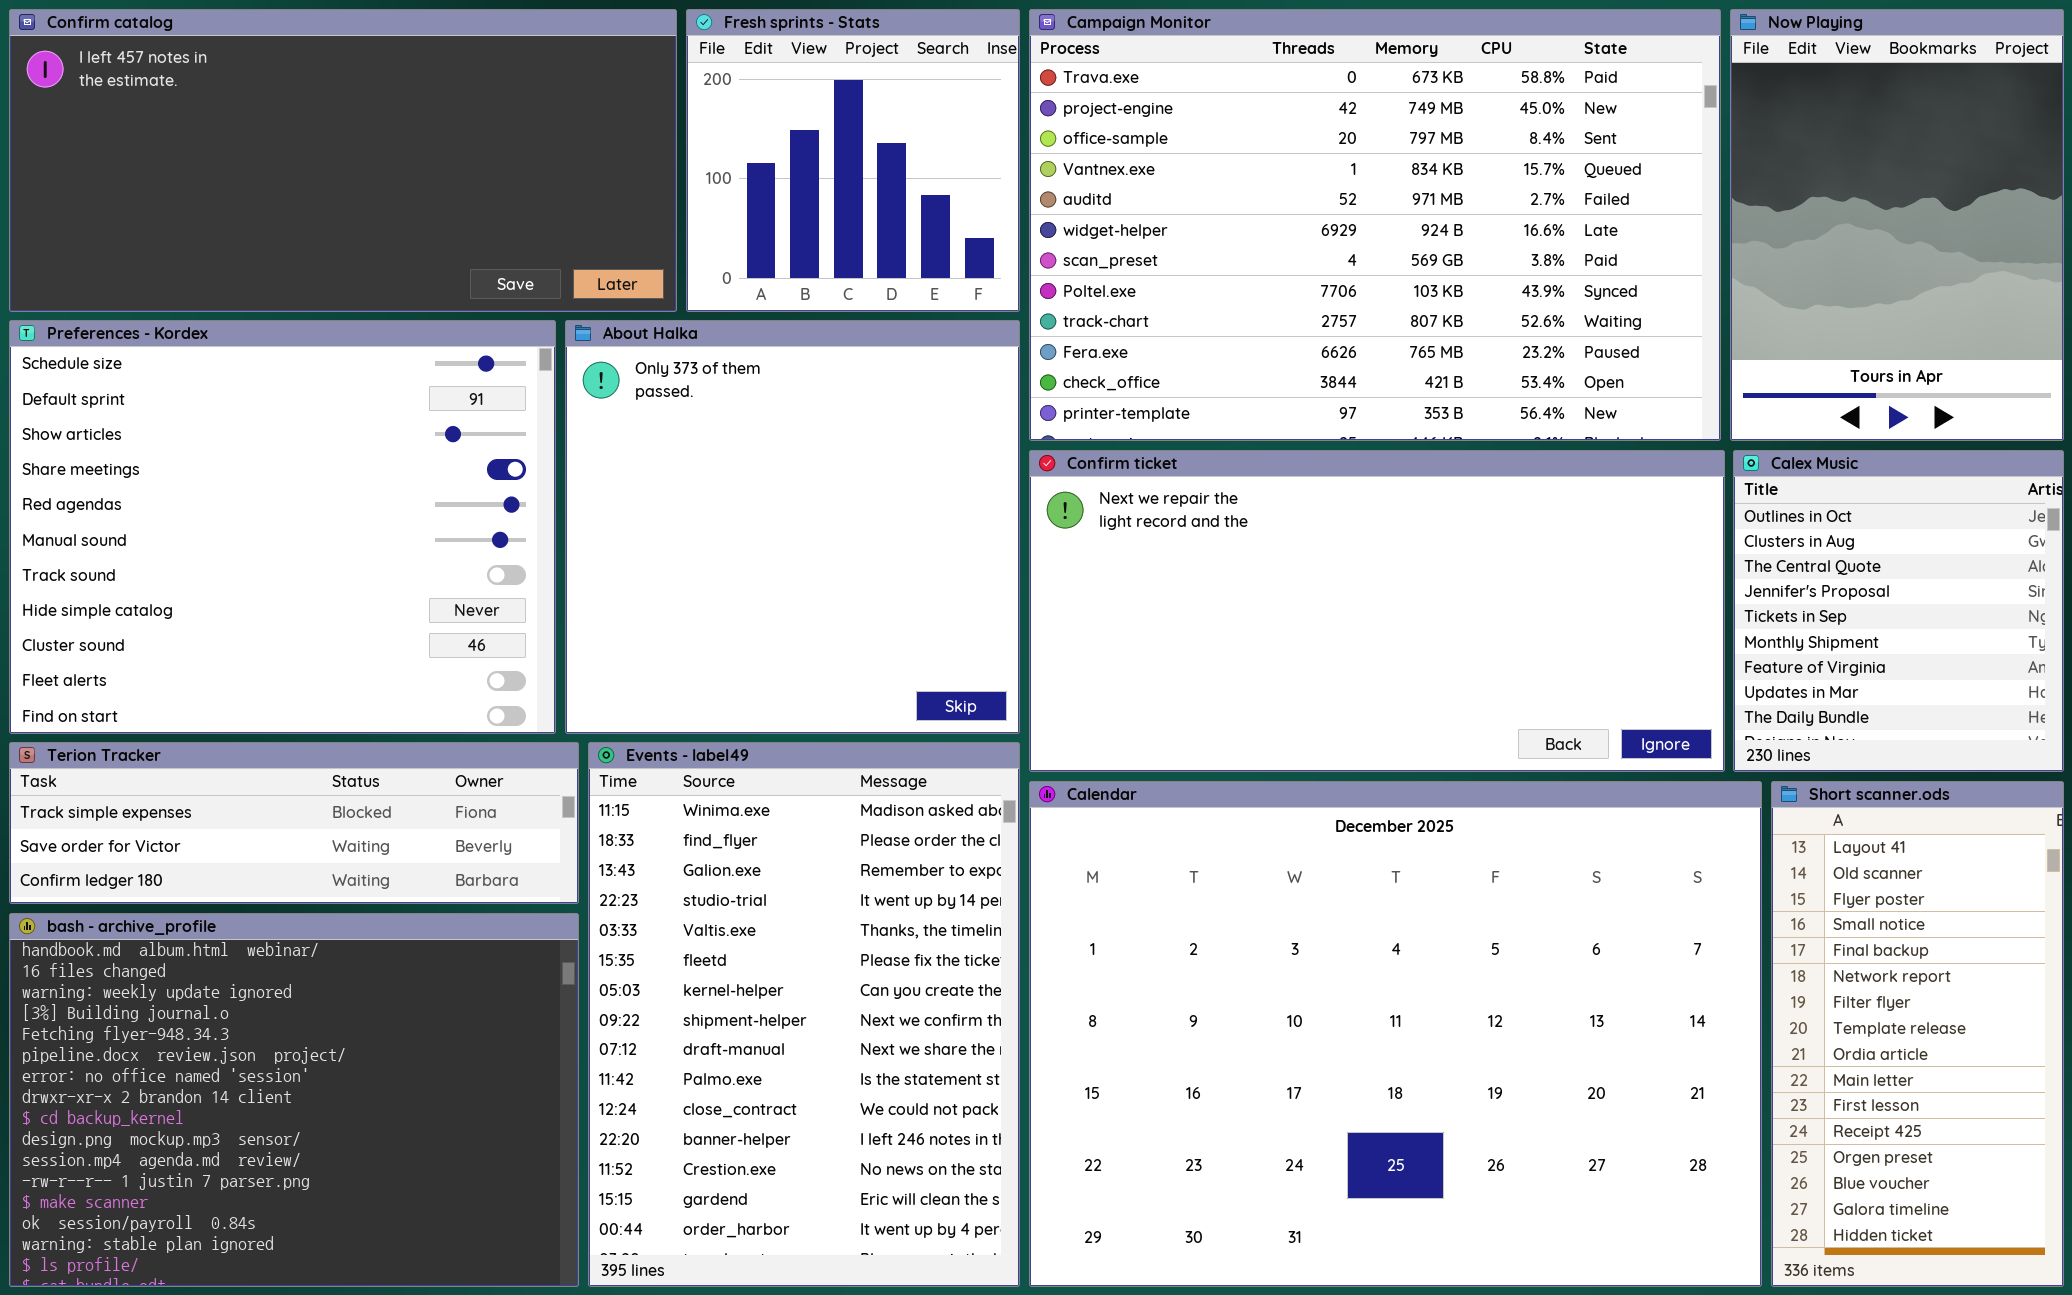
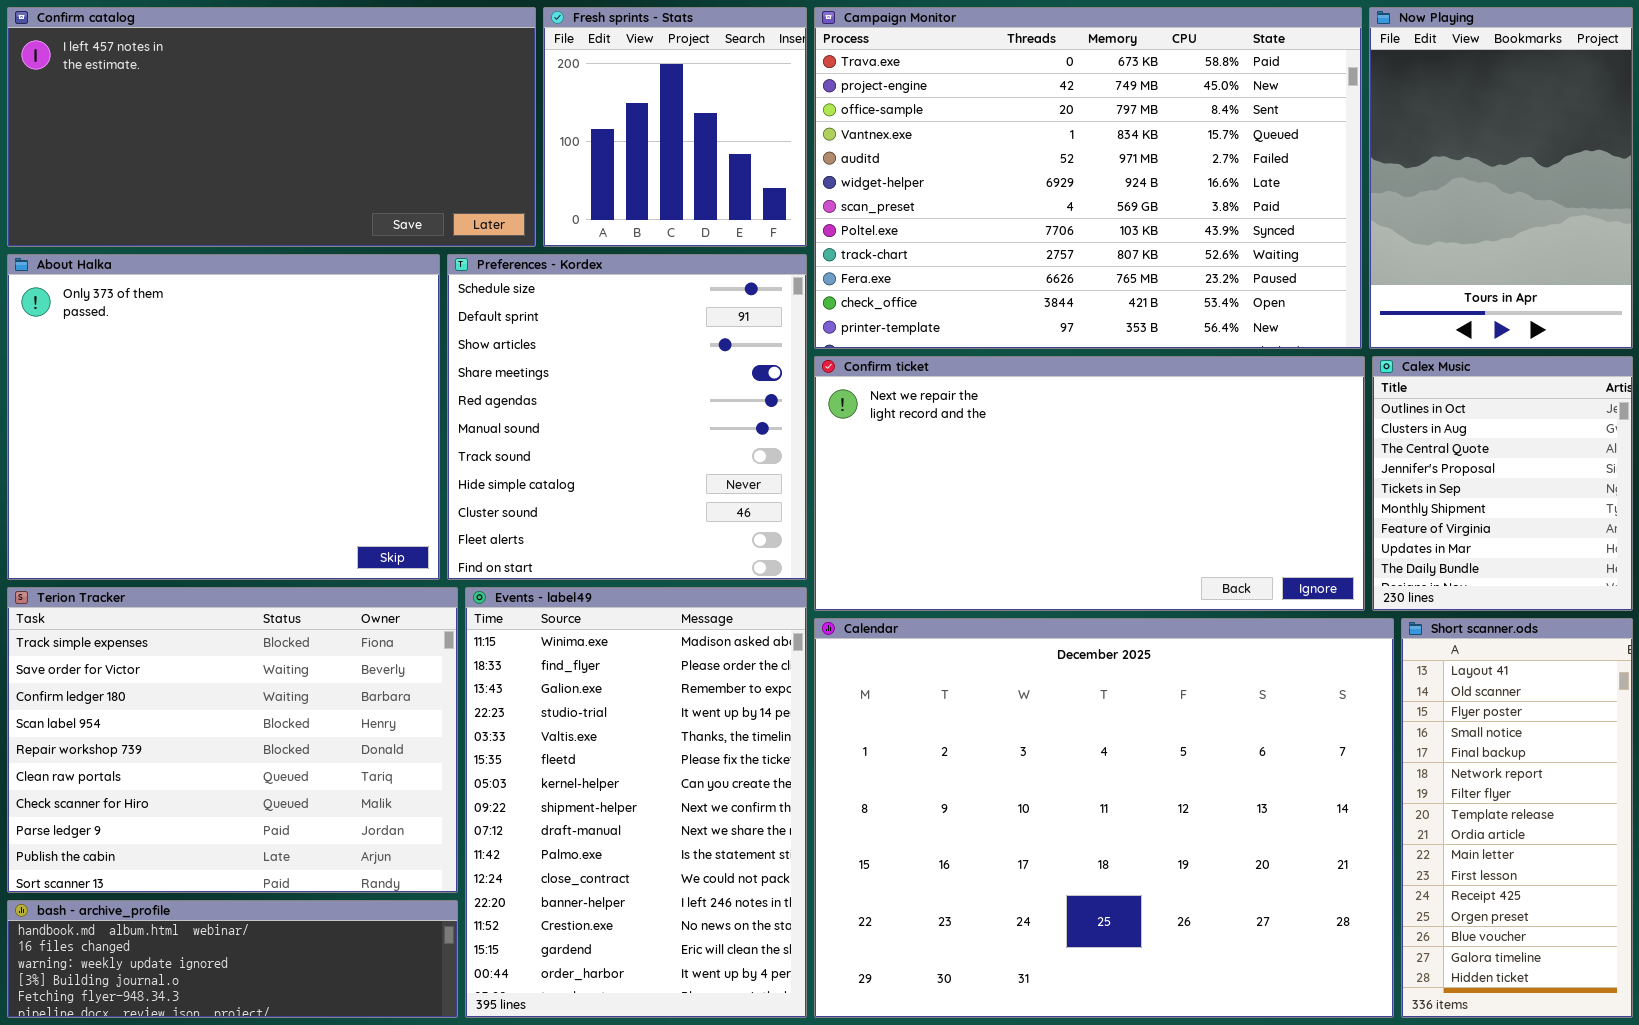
Preferences - Kordex: [9,320,556,734] -> [447,254,807,580], moved, resized
About Halka: [565,320,1020,734] -> [7,254,440,580], moved, resized
Terion Tracker: [9,742,579,904] -> [7,587,458,893], resized
bash - archive_profile: [9,913,579,1287] -> [7,900,458,1018], resized

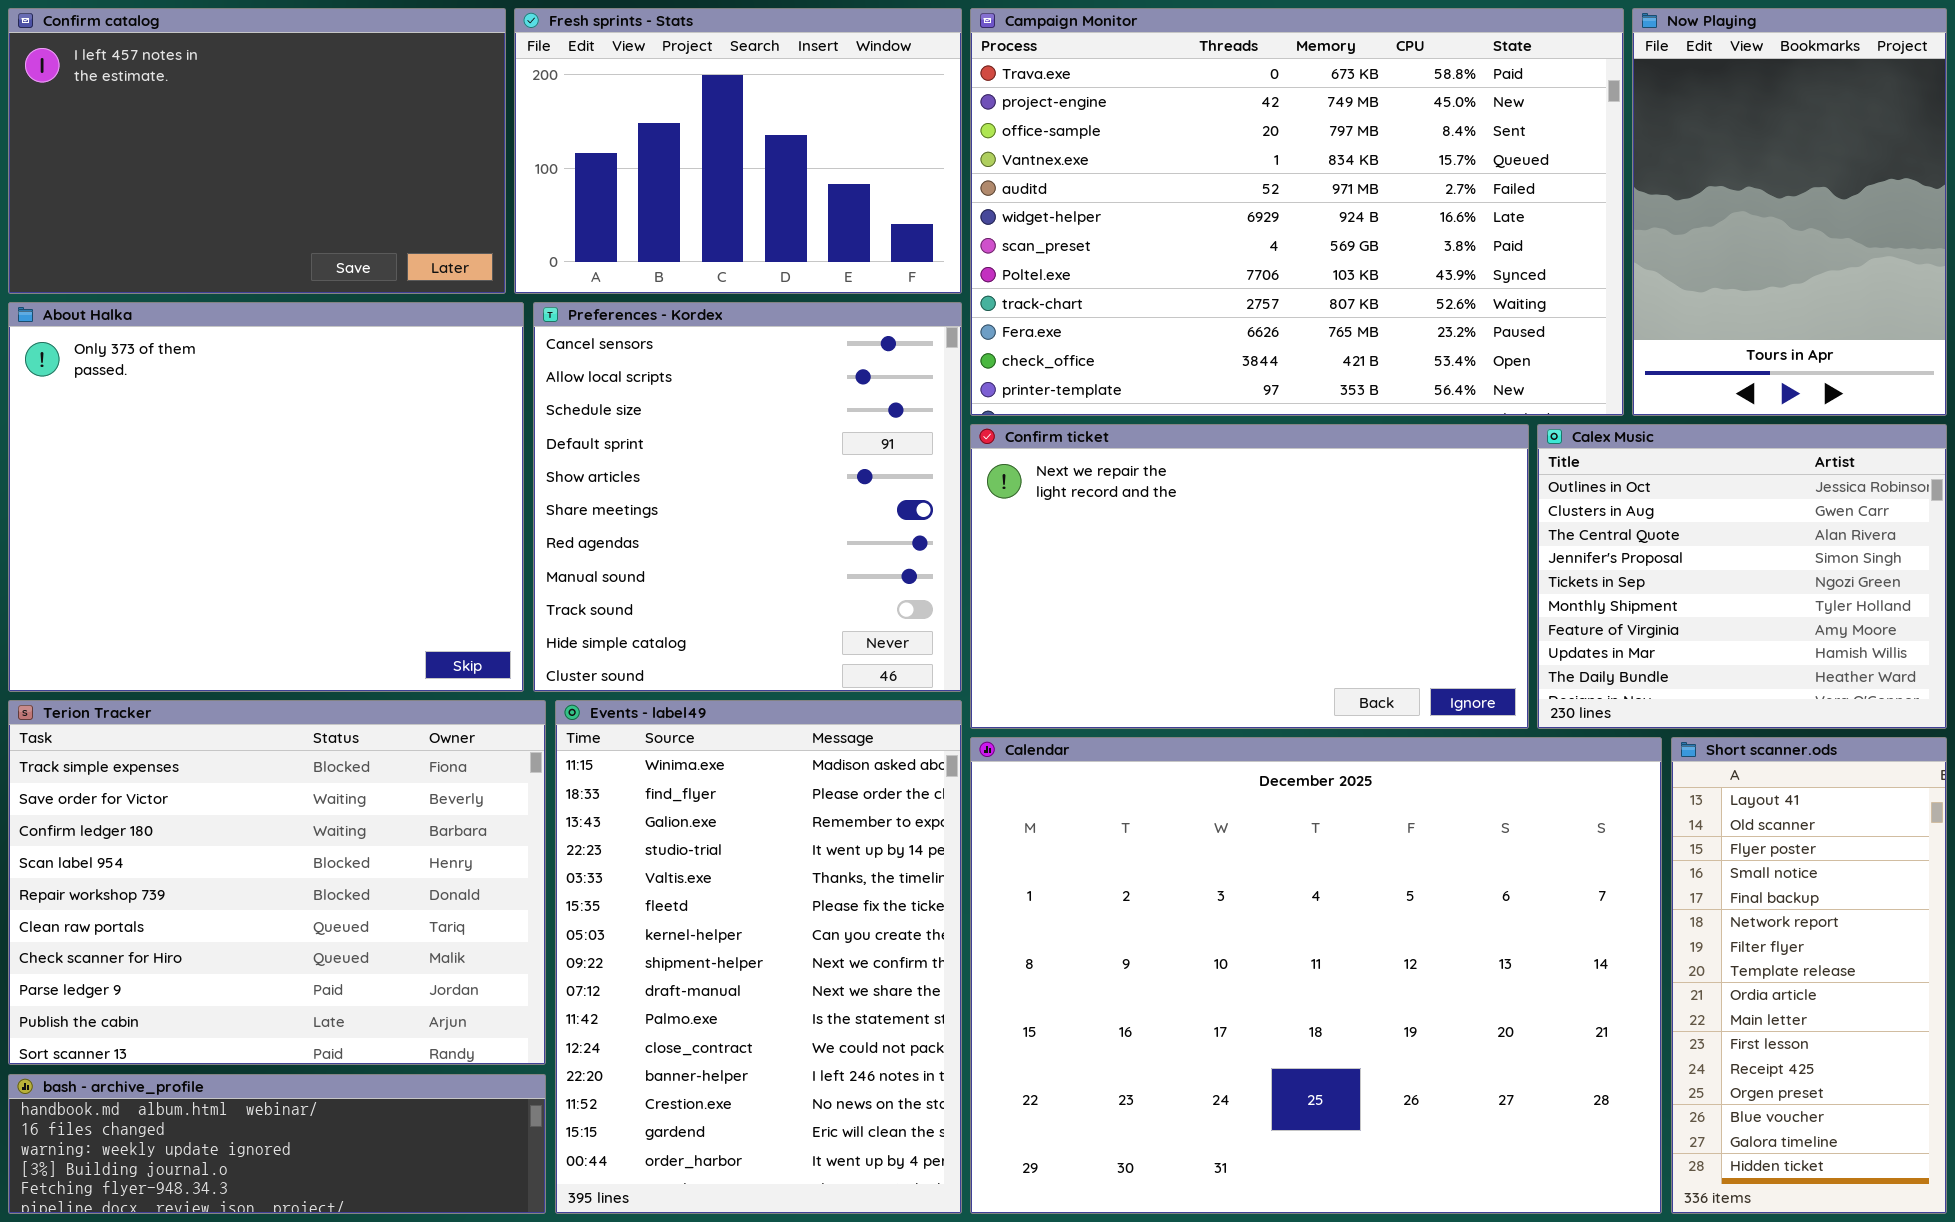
Confirm catalog: [7,7,536,247] -> [8,8,506,294], resized
Fresh sprints - Stats: [543,7,807,247] -> [514,8,962,294], resized
Preferences - Kordex: [447,254,807,580] -> [533,302,962,692], scrolled up 2 rows
Confirm ticket: [814,356,1365,611] -> [970,424,1529,729], resized
Calex Music: [1372,356,1633,611] -> [1537,424,1947,729], resized

